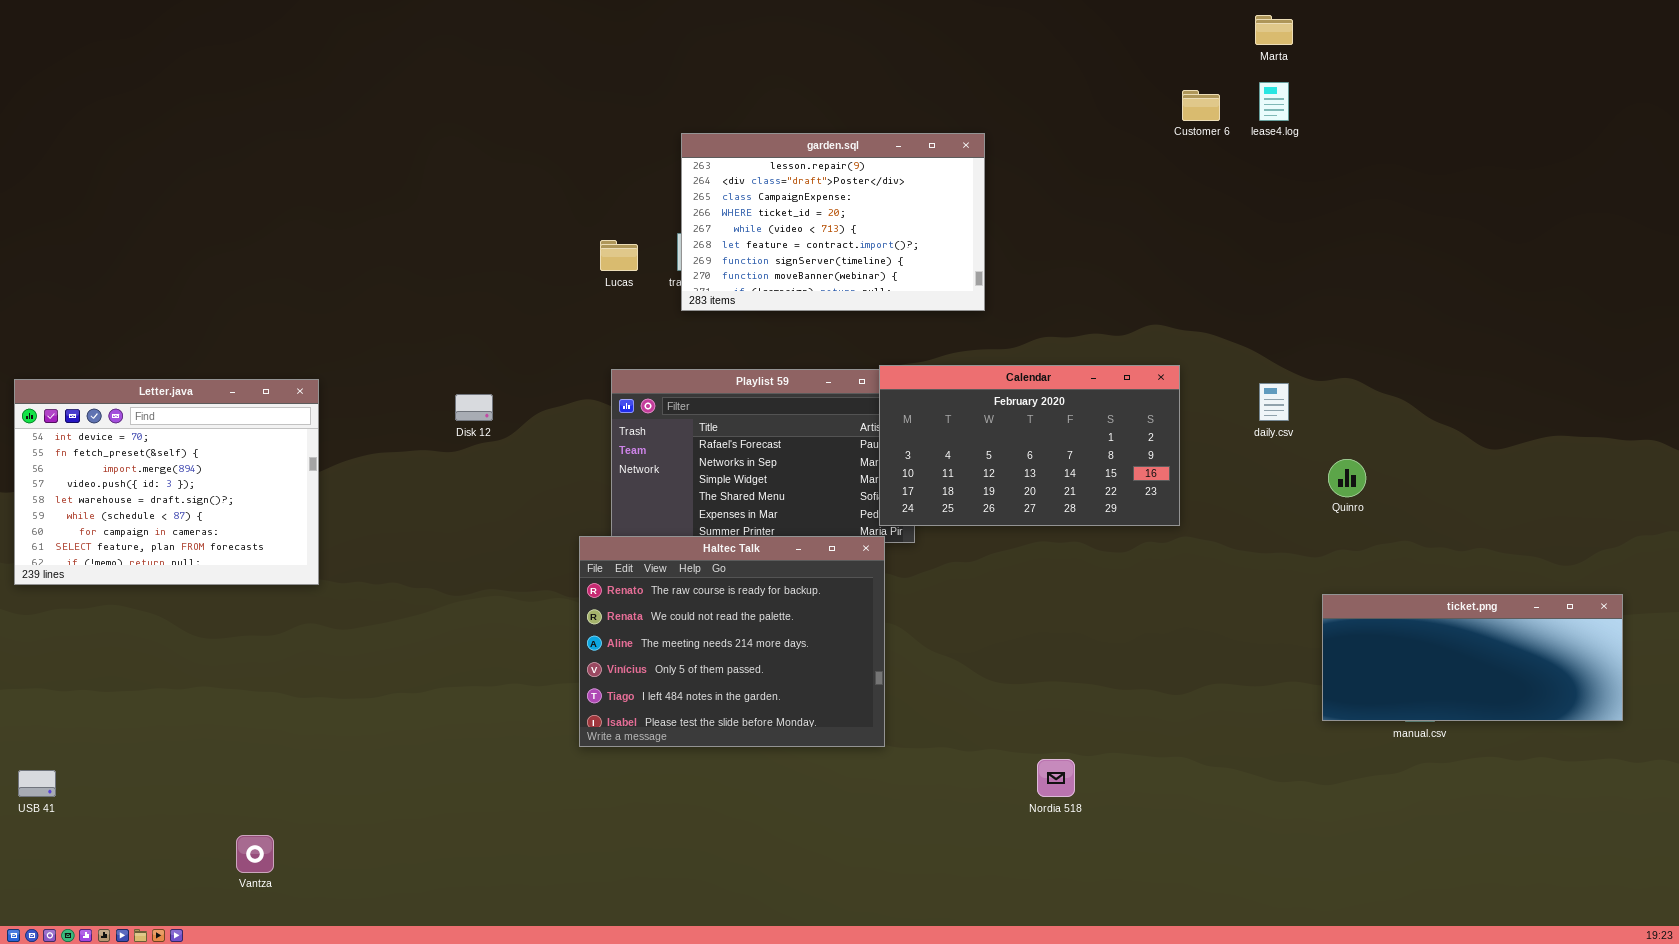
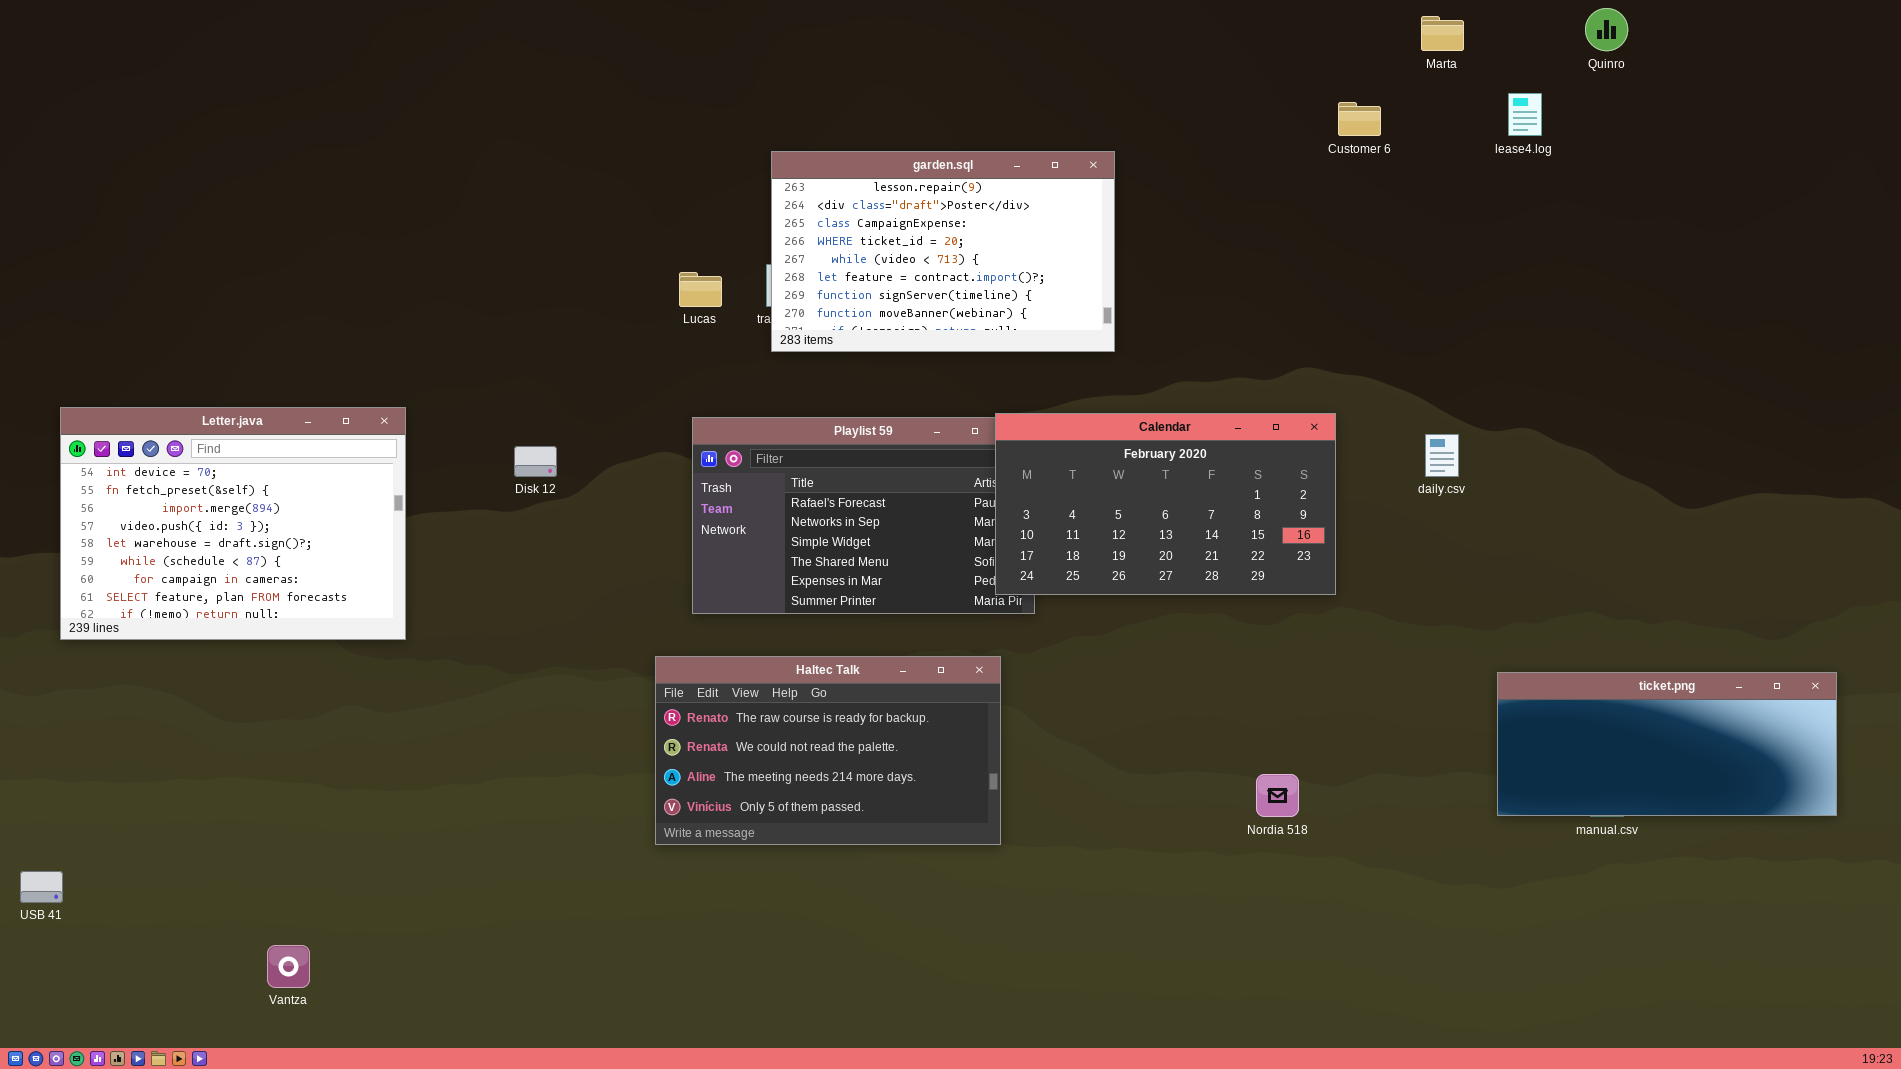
lease4.log: [1259,82,1289,121] -> [1508,93,1542,136], moved
Letter.java: [14,379,319,585] -> [60,407,406,640], moved
Quinro: [1328,459,1366,497] -> [1585,8,1628,51], moved
Haltec Talk: [579,536,885,747] -> [655,656,1001,845], resized
Nordia 518: [1037,759,1075,797] -> [1256,774,1299,817], moved

